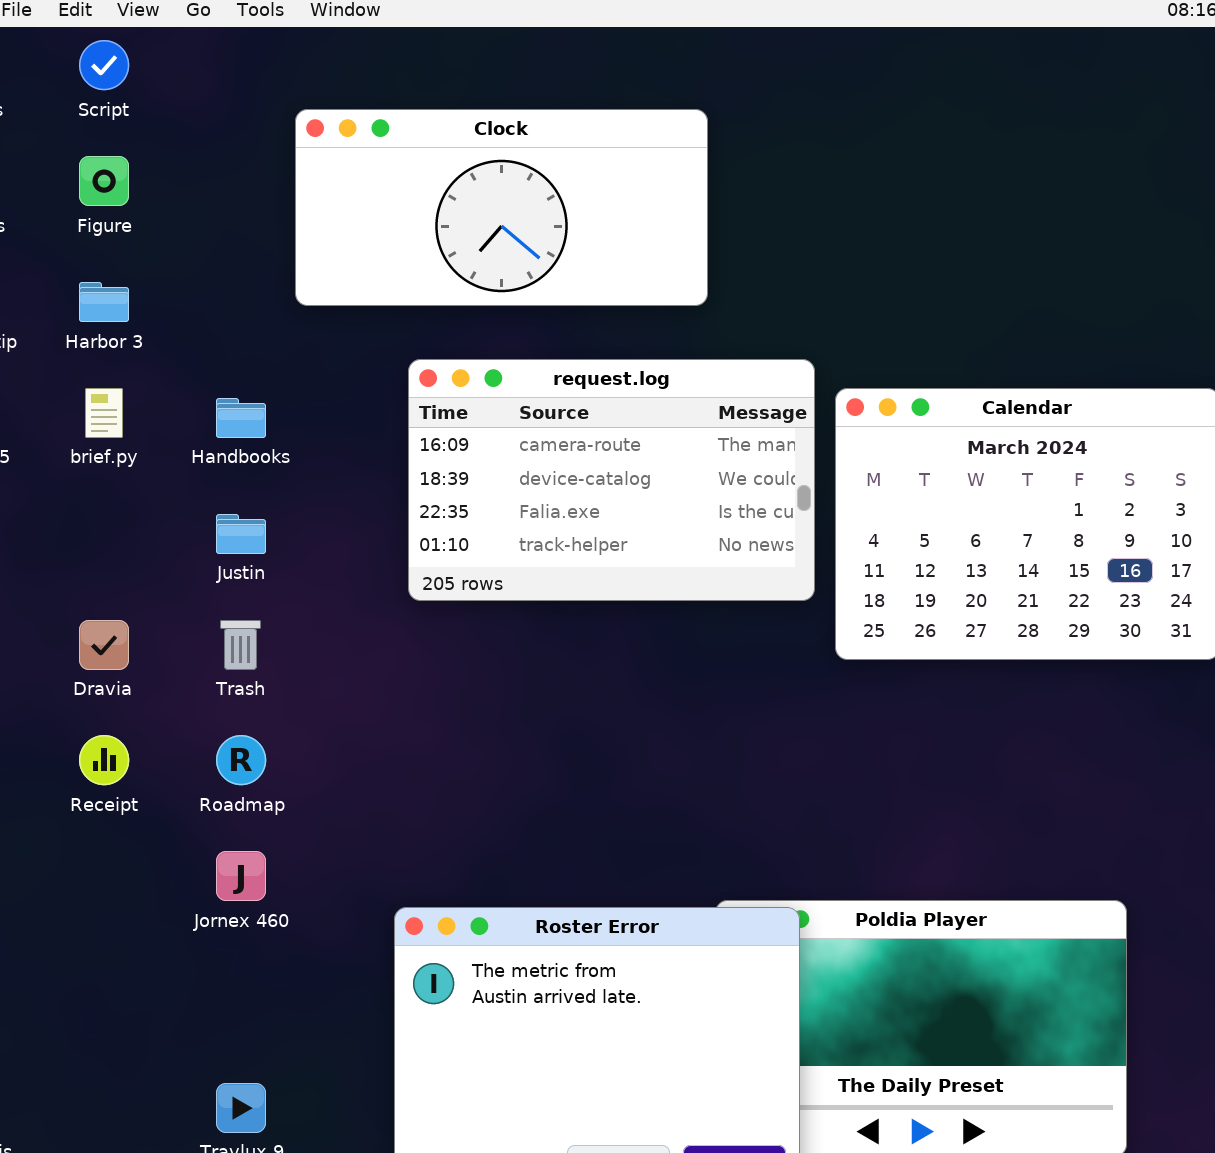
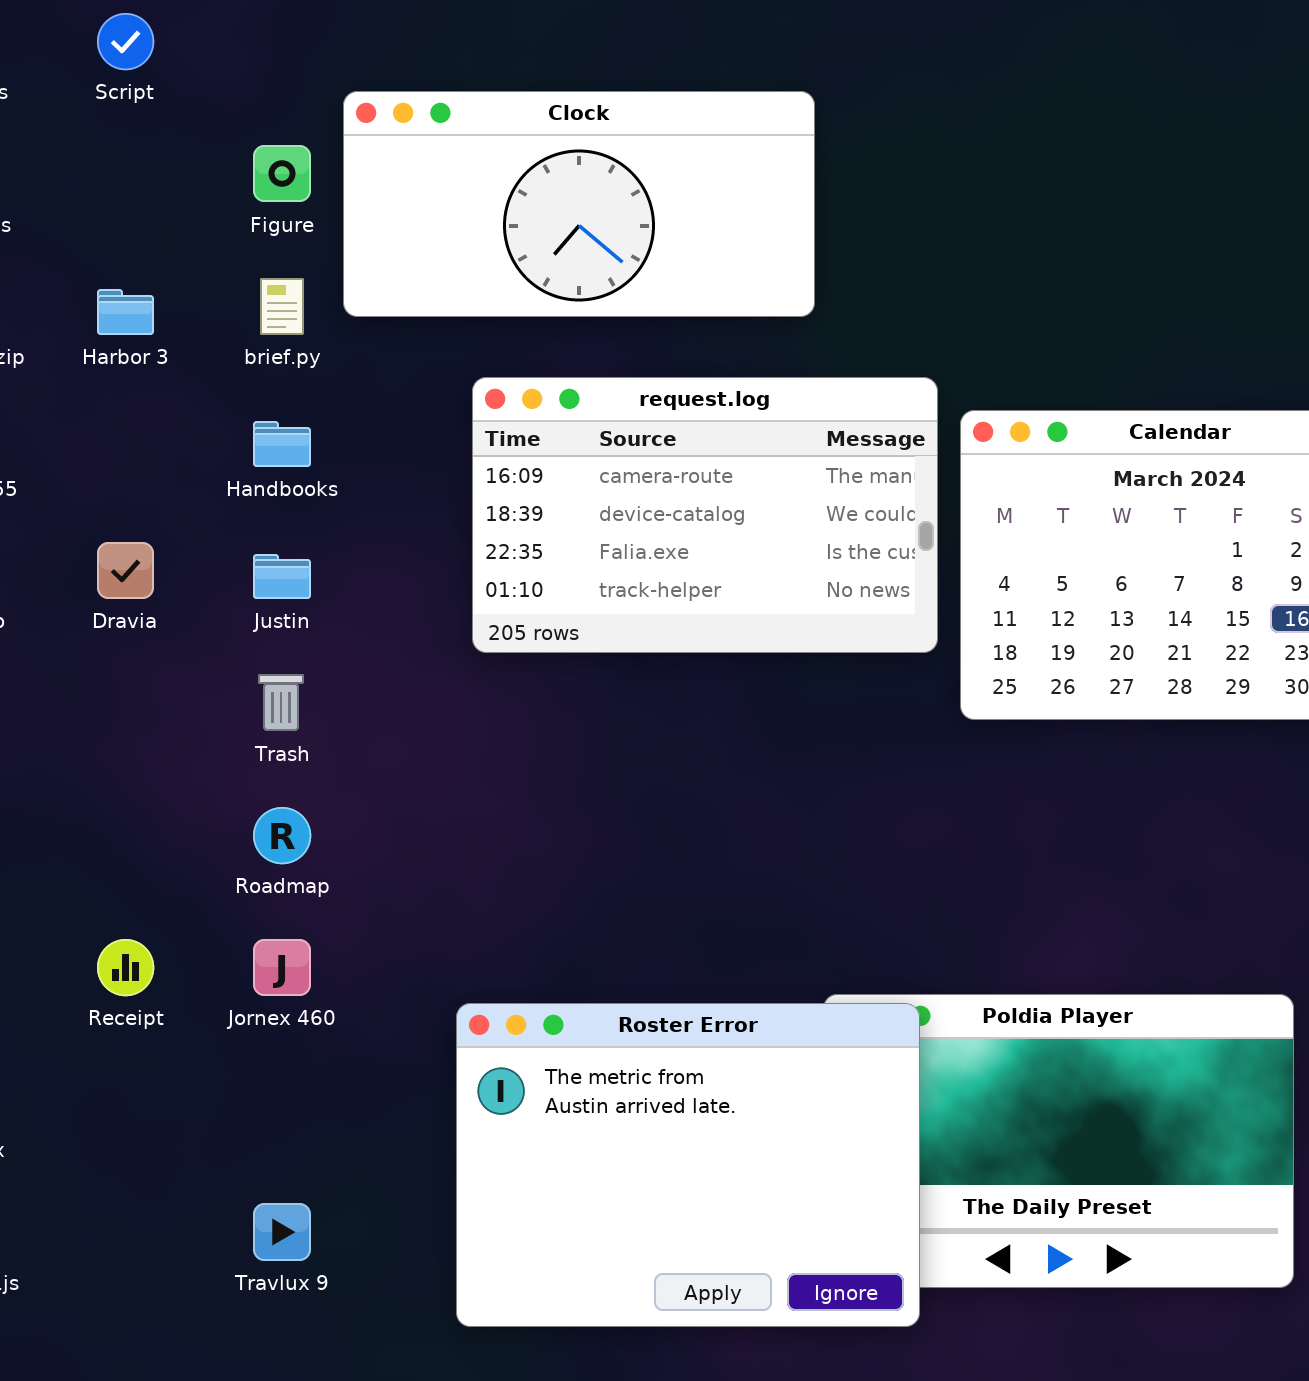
Figure: [79,156,129,206] -> [253,145,311,202], moved
brief.py: [85,388,123,438] -> [260,278,304,335], moved
Dravia: [79,620,129,670] -> [97,542,154,599], moved
Receipt: [79,735,129,785] -> [97,939,154,996], moved

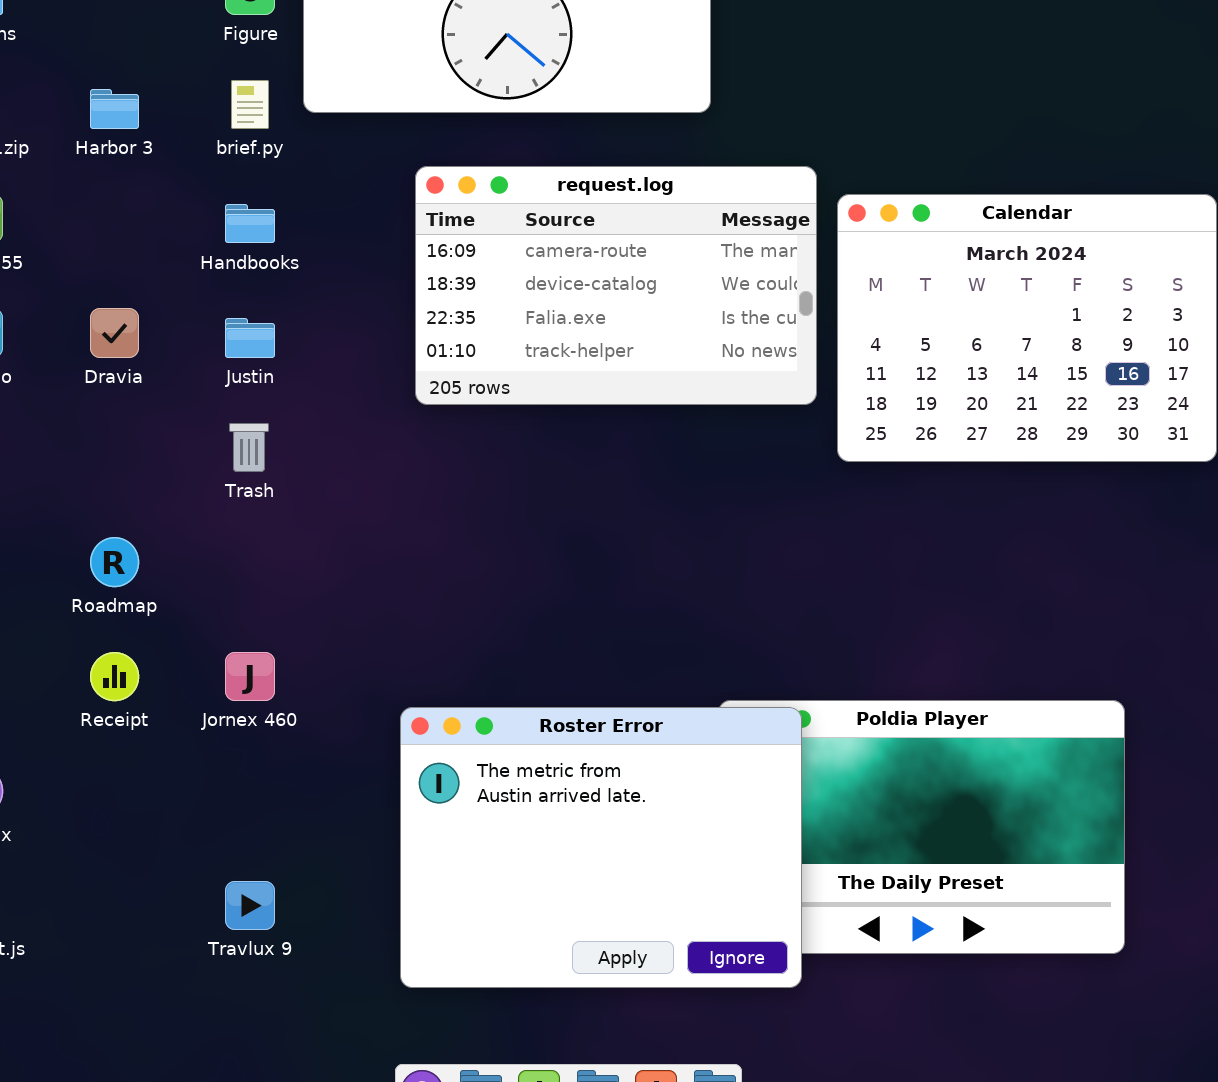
Roadmap: [253,807,311,864] -> [90,537,139,587], moved

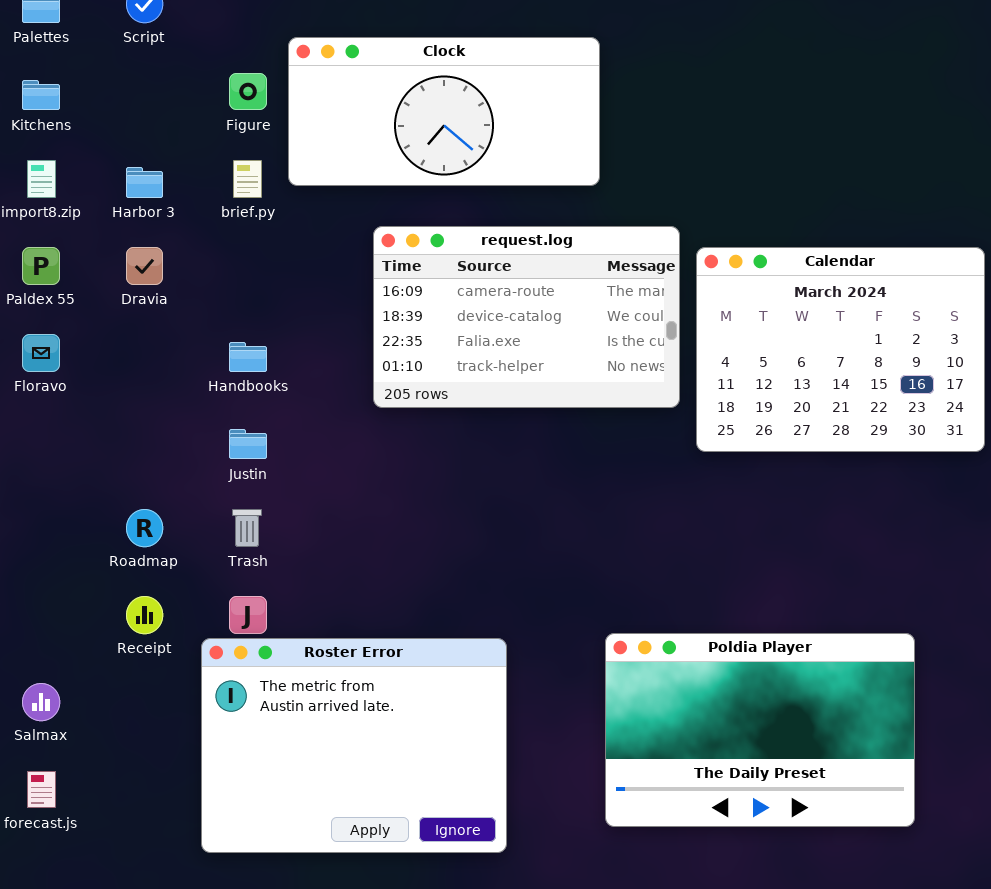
Handbooks: [225,204,275,243] -> [229,342,267,372], moved
Dravia: [90,308,139,358] -> [126,247,163,285], moved
Justin: [225,318,275,358] -> [229,429,267,459], moved
Trash: [229,423,269,472] -> [232,509,262,547], moved
Roster Error: [400,707,802,988] -> [201,638,507,853], moved

